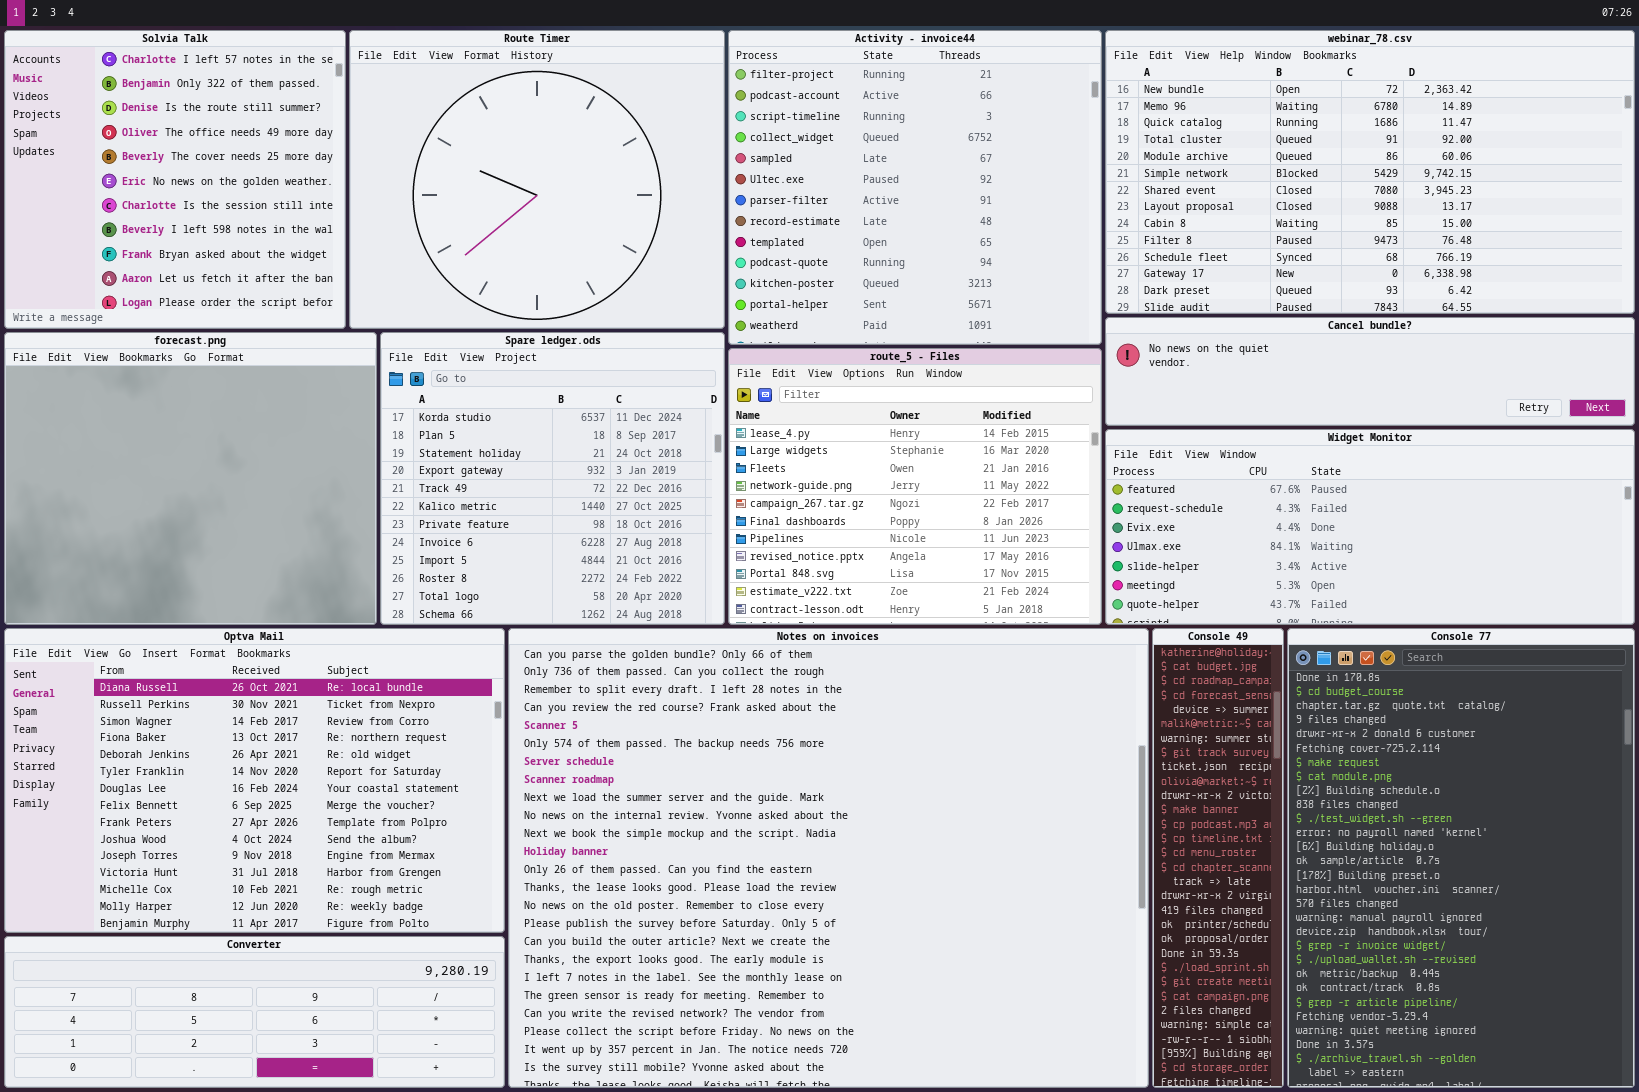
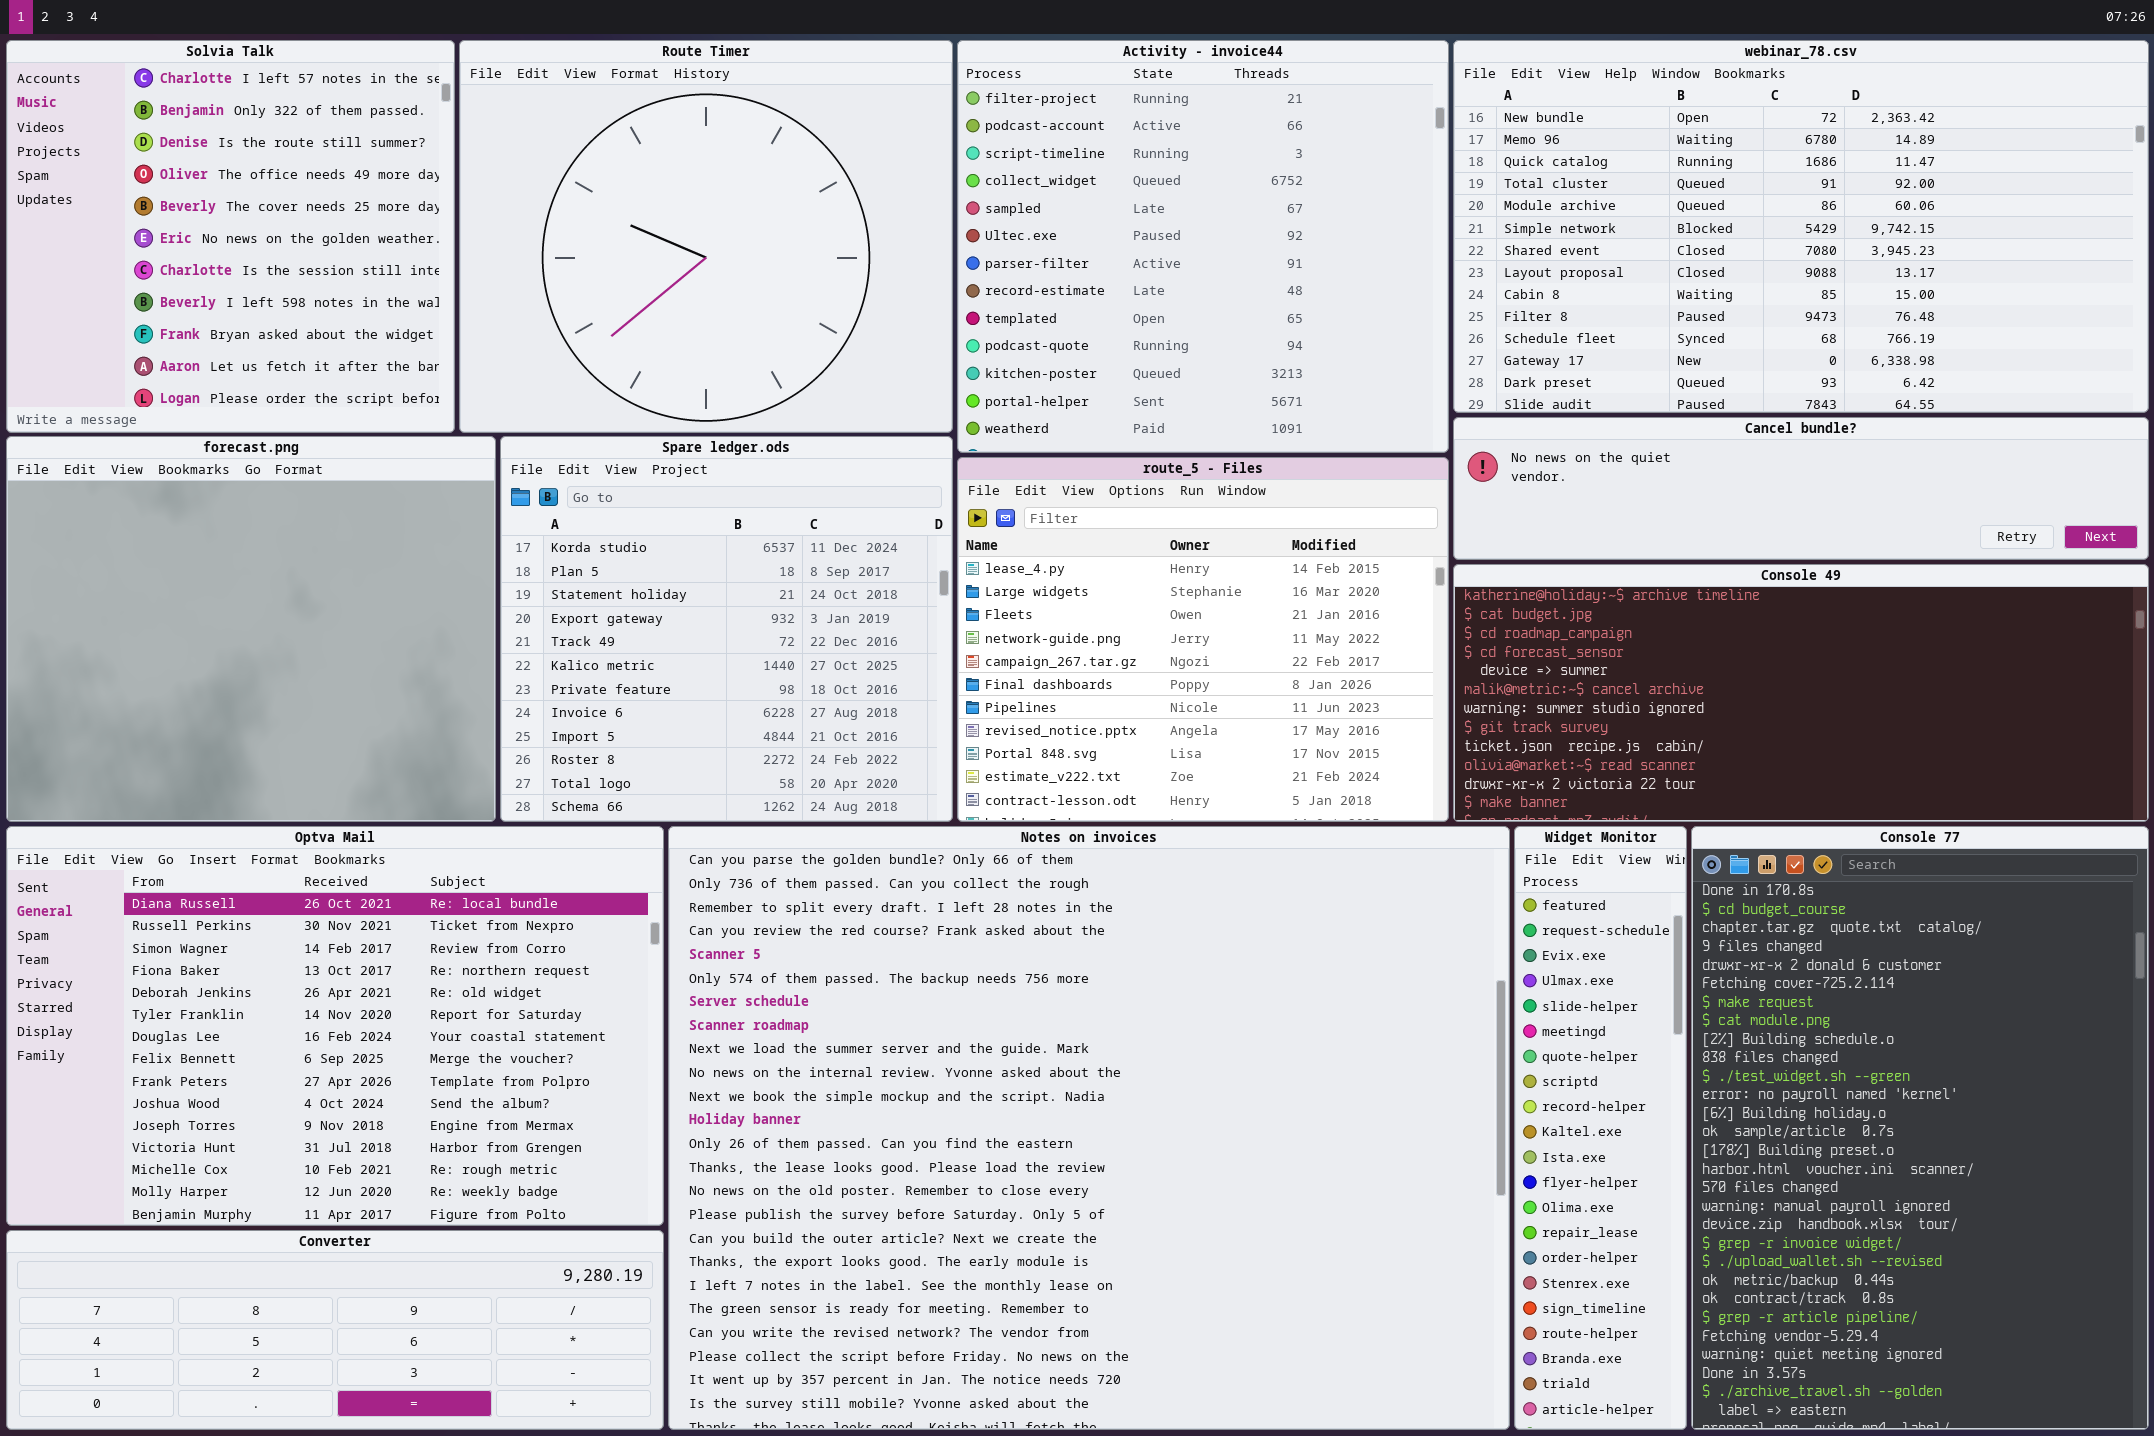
Widget Monitor: [1105,429,1635,625] -> [1514,826,1687,1430], moved, resized
Console 49: [1152,628,1284,1088] -> [1453,564,2149,822], moved, resized

